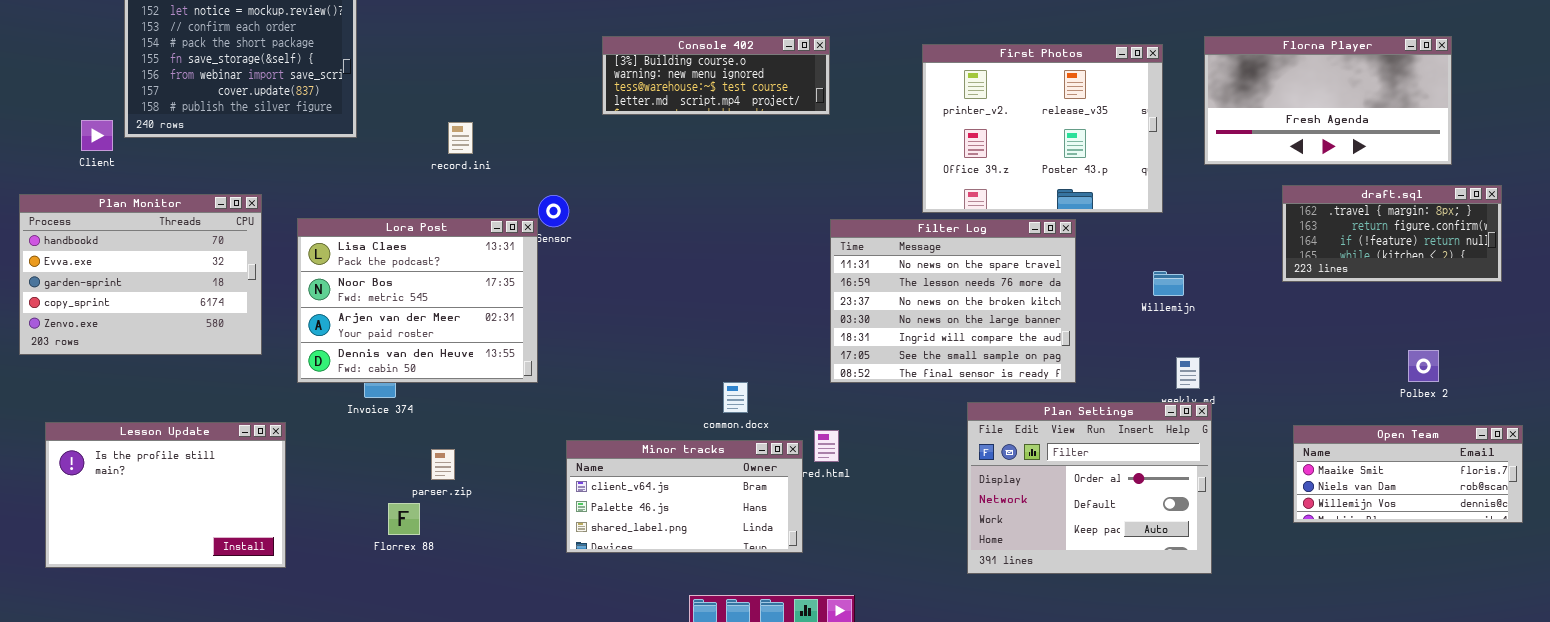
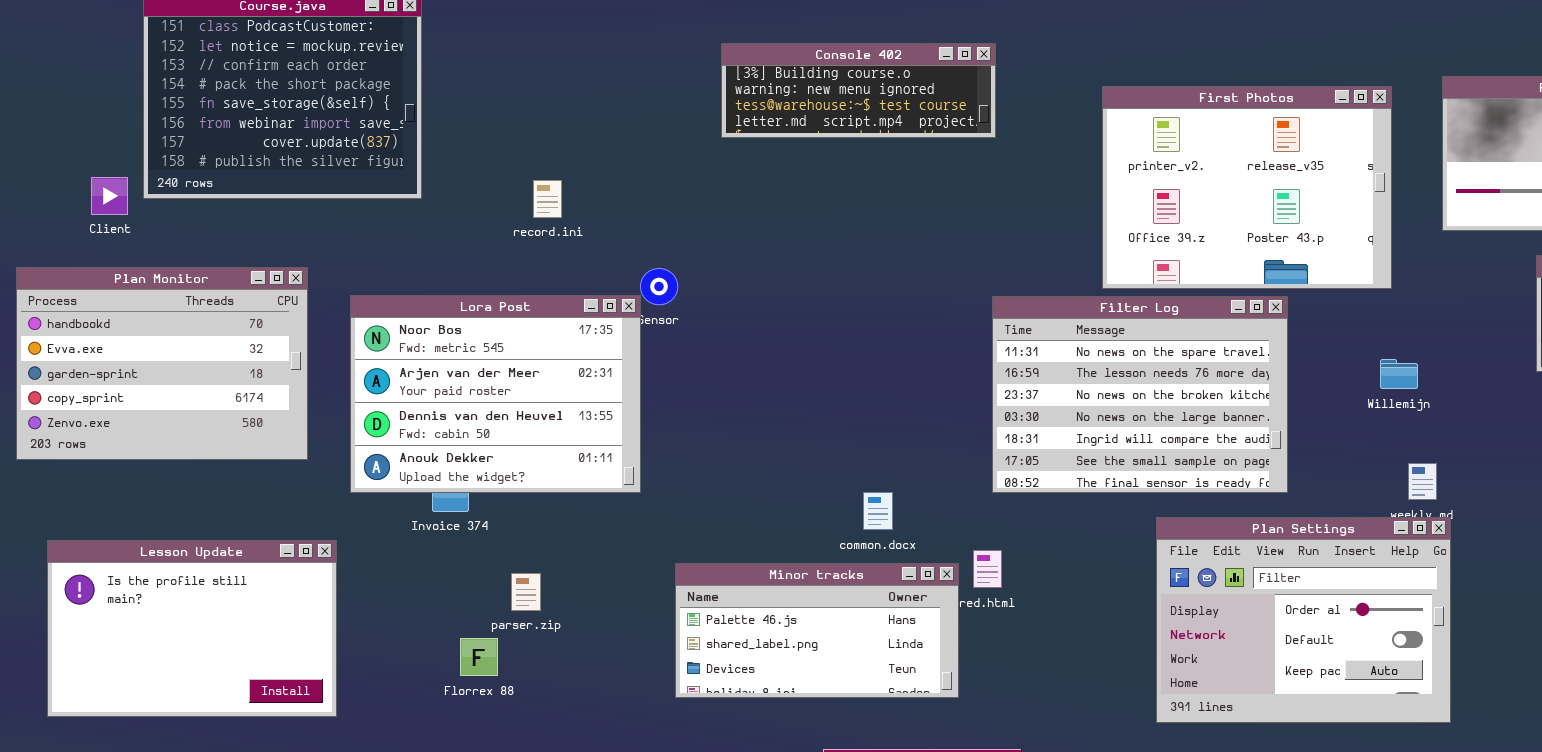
Console 402: [602,36,830,115] -> [721,43,996,138], moved
Lora Post: [297,218,538,383] -> [350,295,641,493], scrolled down 1 row
Minor tracks: [566,440,803,553] -> [675,563,959,698], scrolled down 1 row

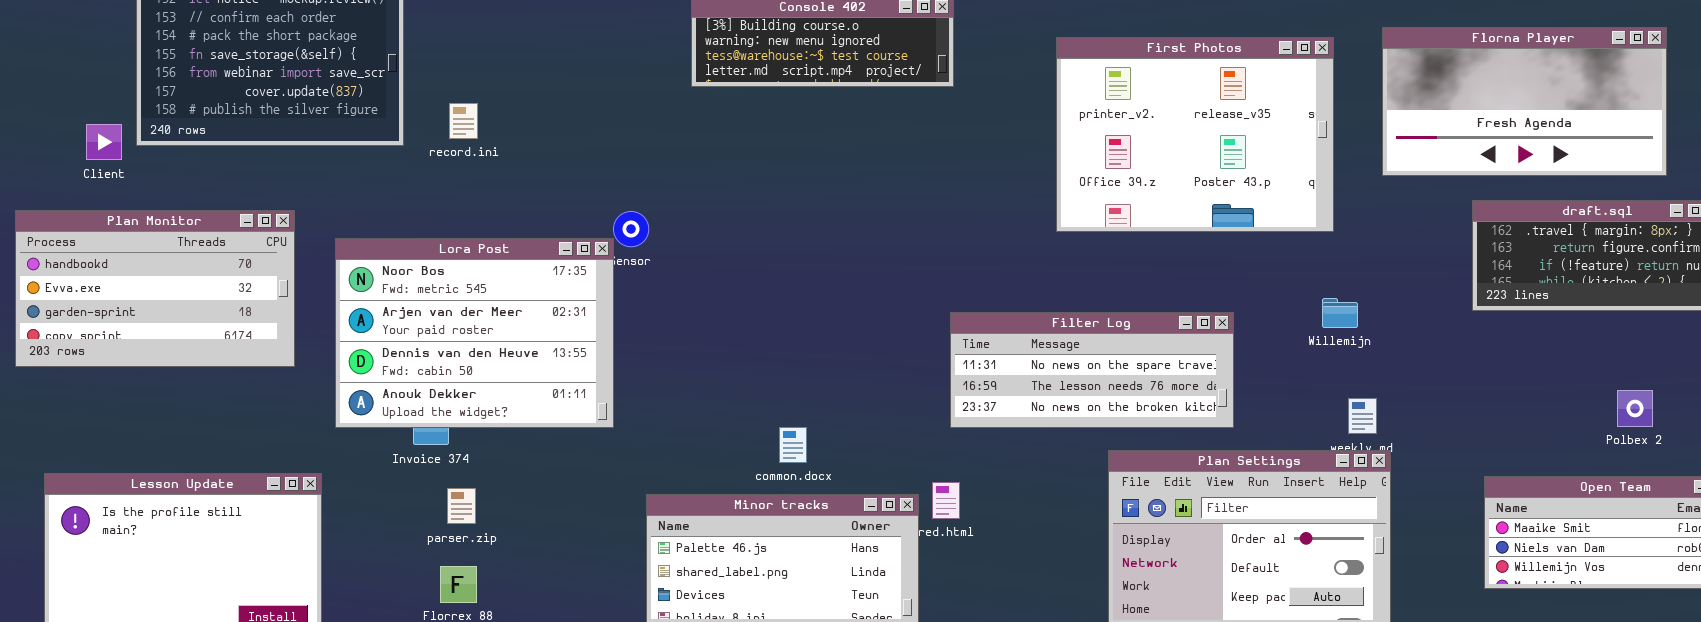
record.ini: [533,180,562,218] -> [449,103,478,139], moved
Plan Monitor: [16,267,308,460] -> [15,210,295,367], resized
Filter Log: [992,296,1288,493] -> [950,312,1234,428], resized
common.docx: [863,492,893,530] -> [779,427,807,463], moved
parser.zip: [511,573,541,611] -> [447,488,476,524], moved

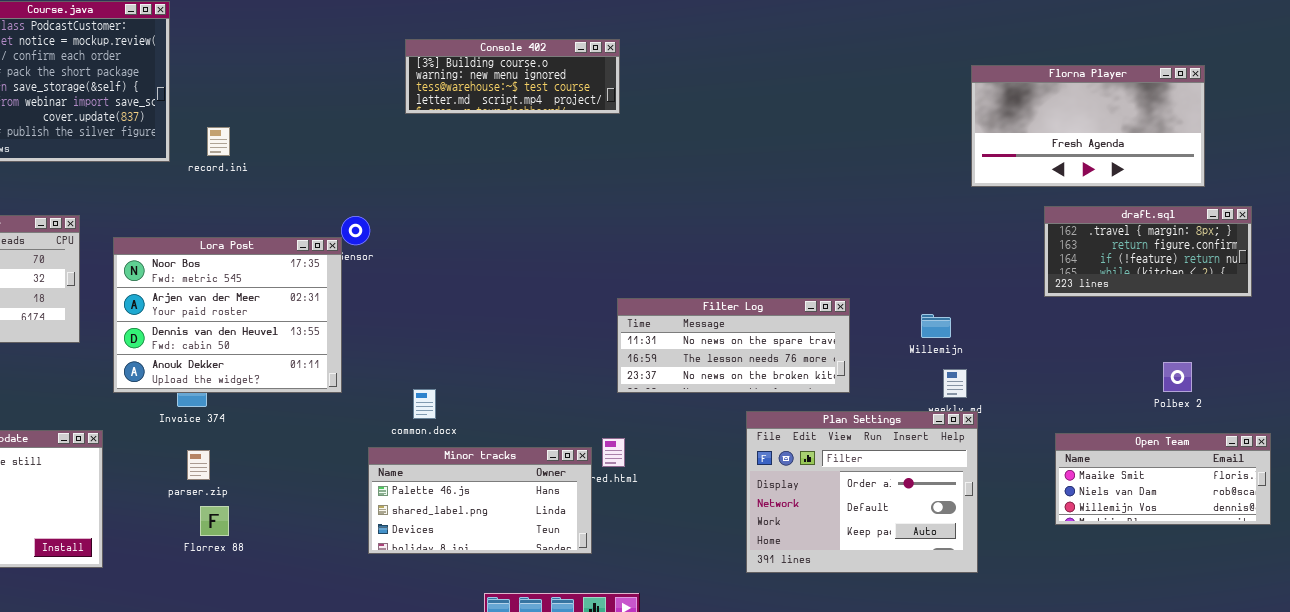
First Photos: [1056,37,1334,232] -> none, closed
Willemijn: [1322,298,1358,328] -> [921,314,951,338], moved
common.docx: [779,427,807,463] -> [413,389,436,419], moved
parser.zip: [447,488,476,524] -> [187,450,210,480], moved

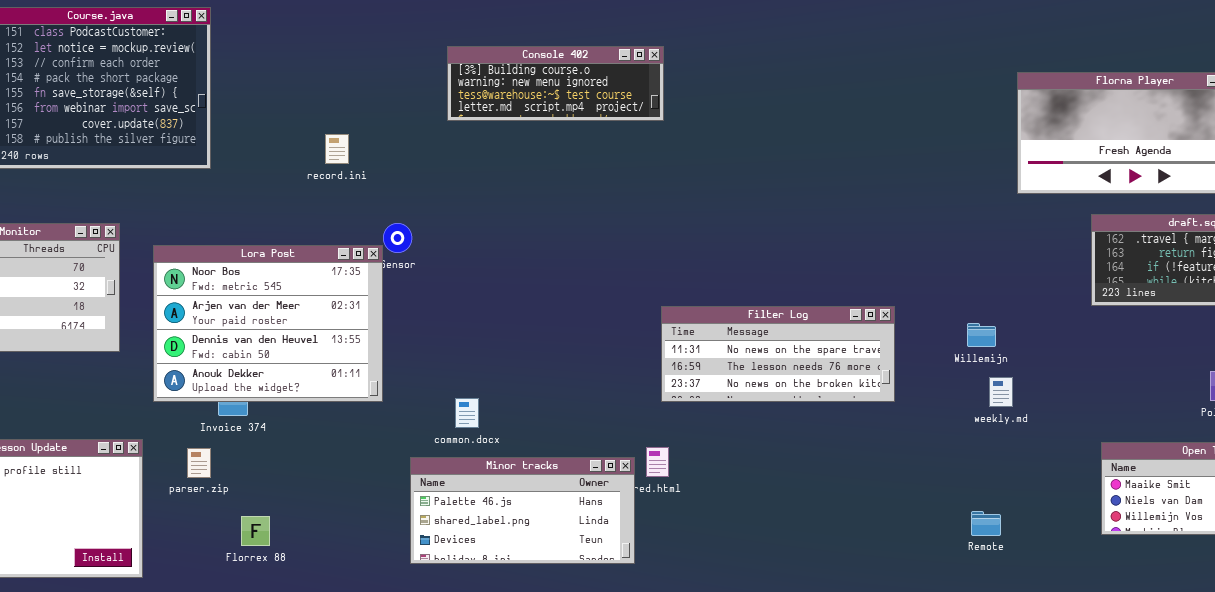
record.ini: [207,127,230,156] -> [325,134,349,164], moved
Plan Settings: [746,411,978,573] -> none, closed
parser.zip: [187,450,210,480] -> [187,448,211,478], moved

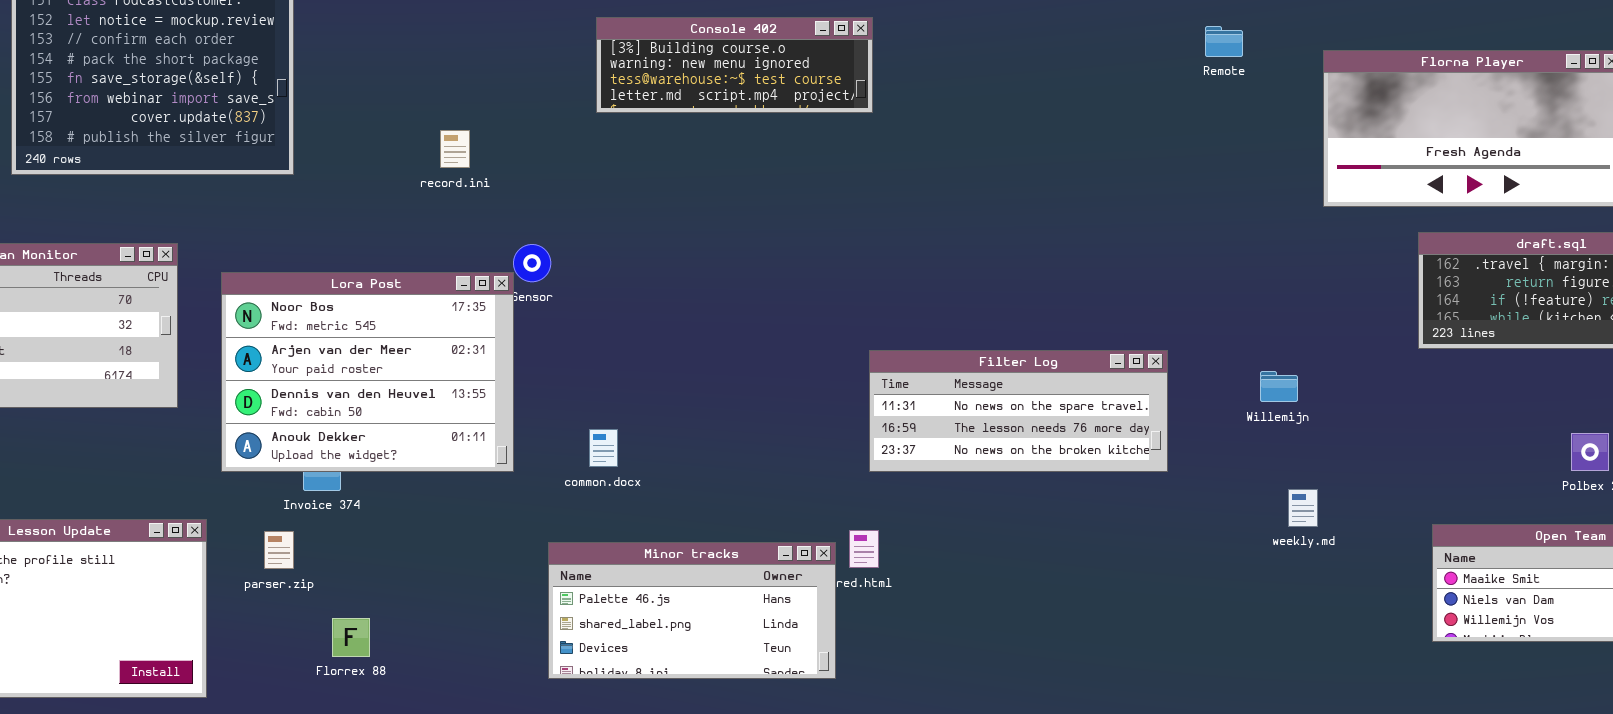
weekly.md: [989,377,1013,407] -> [1288,489,1318,527], moved
common.docx: [455,398,479,428] -> [589,429,618,467], moved
Remote: [971,511,1001,536] -> [1205,26,1243,57], moved

